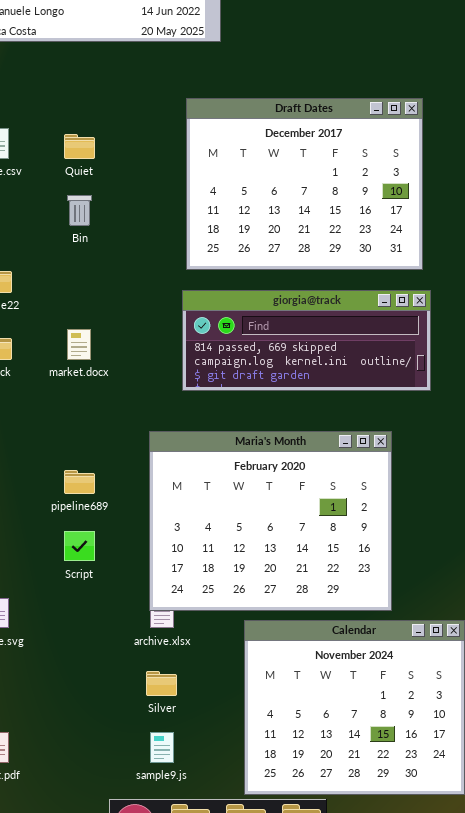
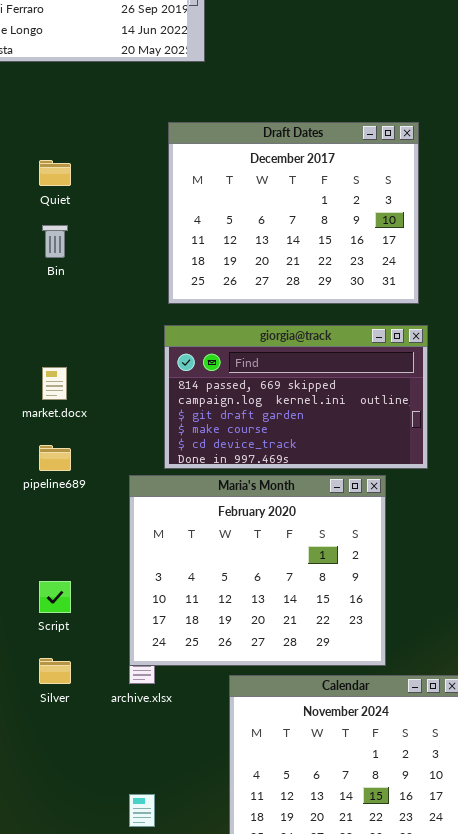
giorgia@track: [182,290,431,391] -> [164,325,428,469], resized
pipeline689: [64,470,95,494] -> [39,445,71,471], moved
Silver: [146,671,177,696] -> [39,658,71,684], moved

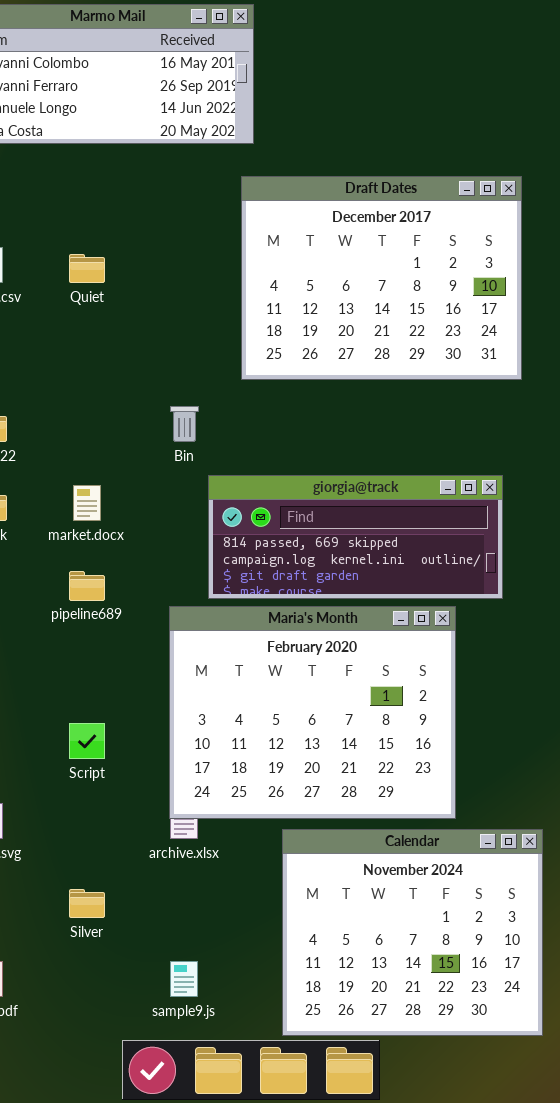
Draft Dates: [168,122,419,304] -> [241,176,522,380], moved
Bin: [42,225,68,258] -> [170,406,199,442], moved
giorgia@track: [164,325,428,469] -> [208,475,503,599], resized
Silver: [39,658,71,684] -> [69,889,105,918], moved

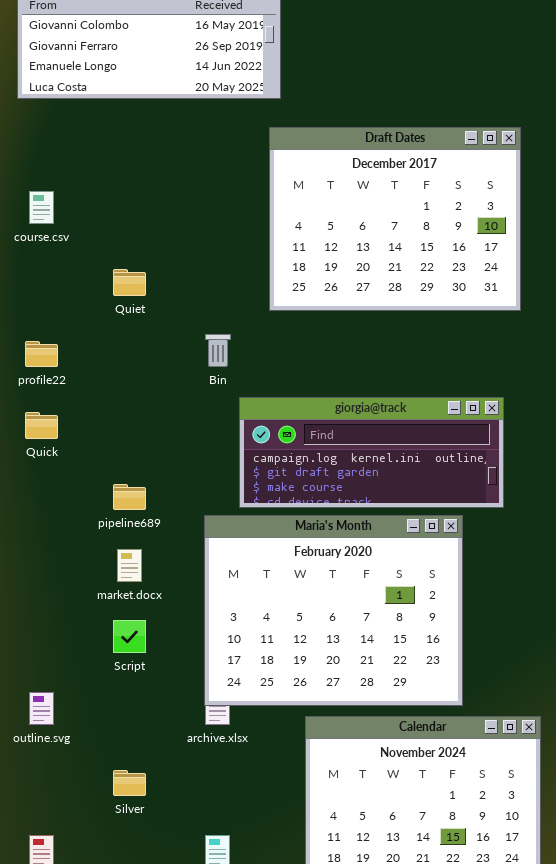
Quiet: [69,254,105,283] -> [113,269,146,296], moved
giorgia@track: [208,475,503,599] -> [239,397,504,508], scrolled down 1 row
market.docx: [73,485,101,521] -> [117,549,142,582], moved

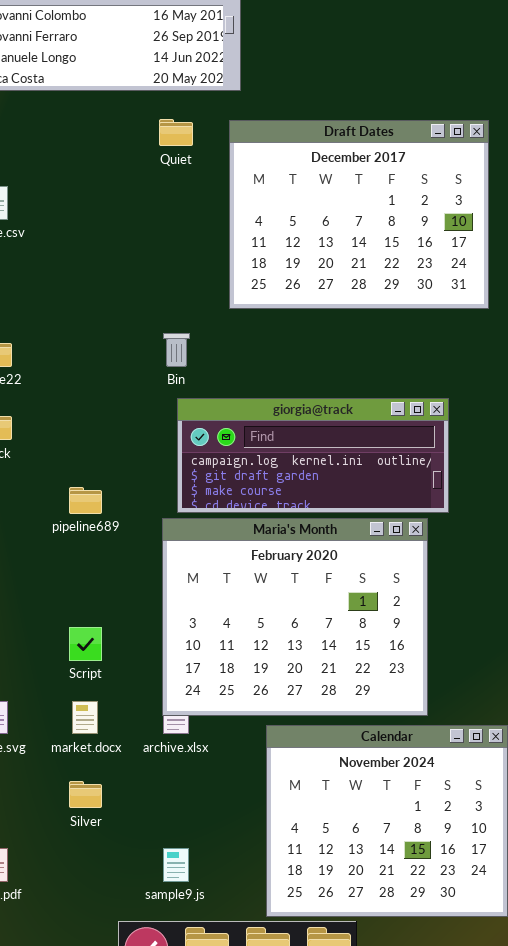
Quiet: [113,269,146,296] -> [159,119,193,146], moved
giorgia@track: [239,397,504,508] -> [177,398,449,513], moved
market.docx: [117,549,142,582] -> [72,701,98,734], moved

